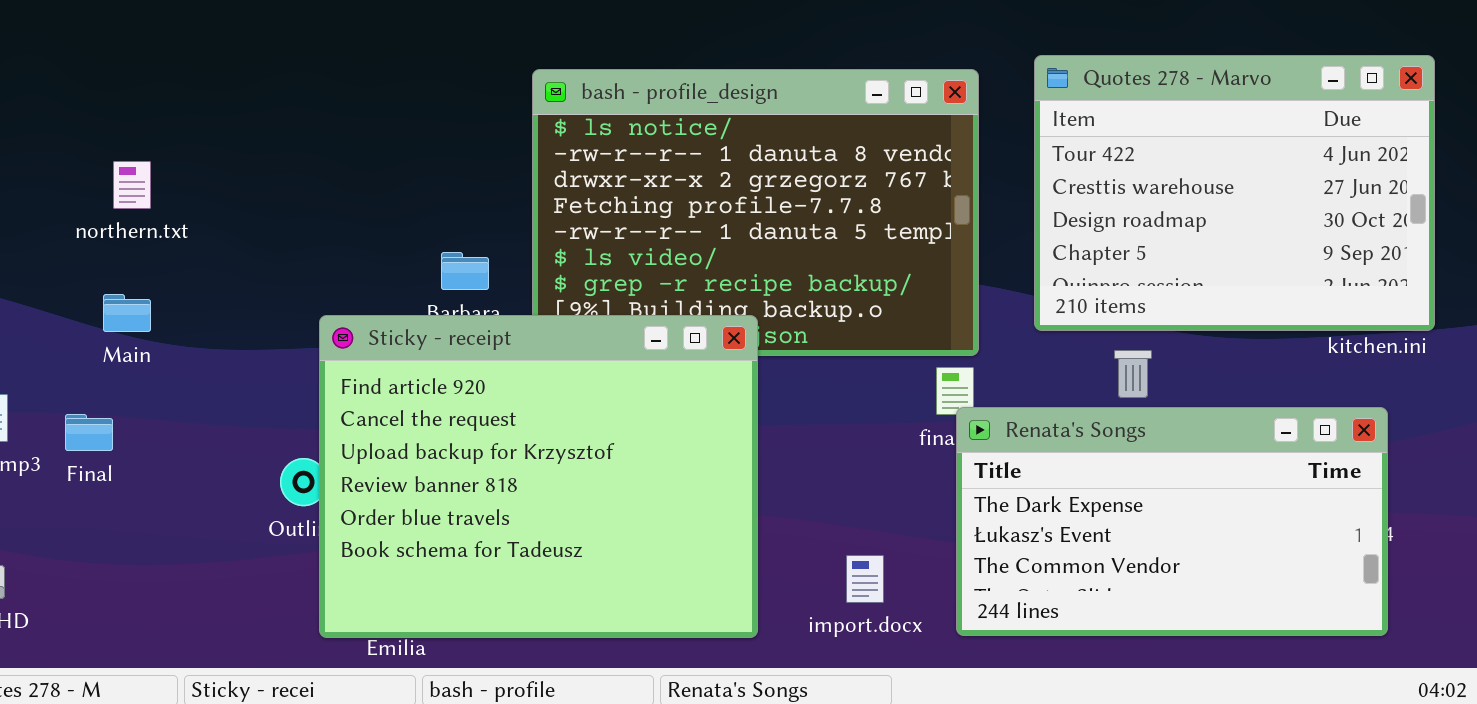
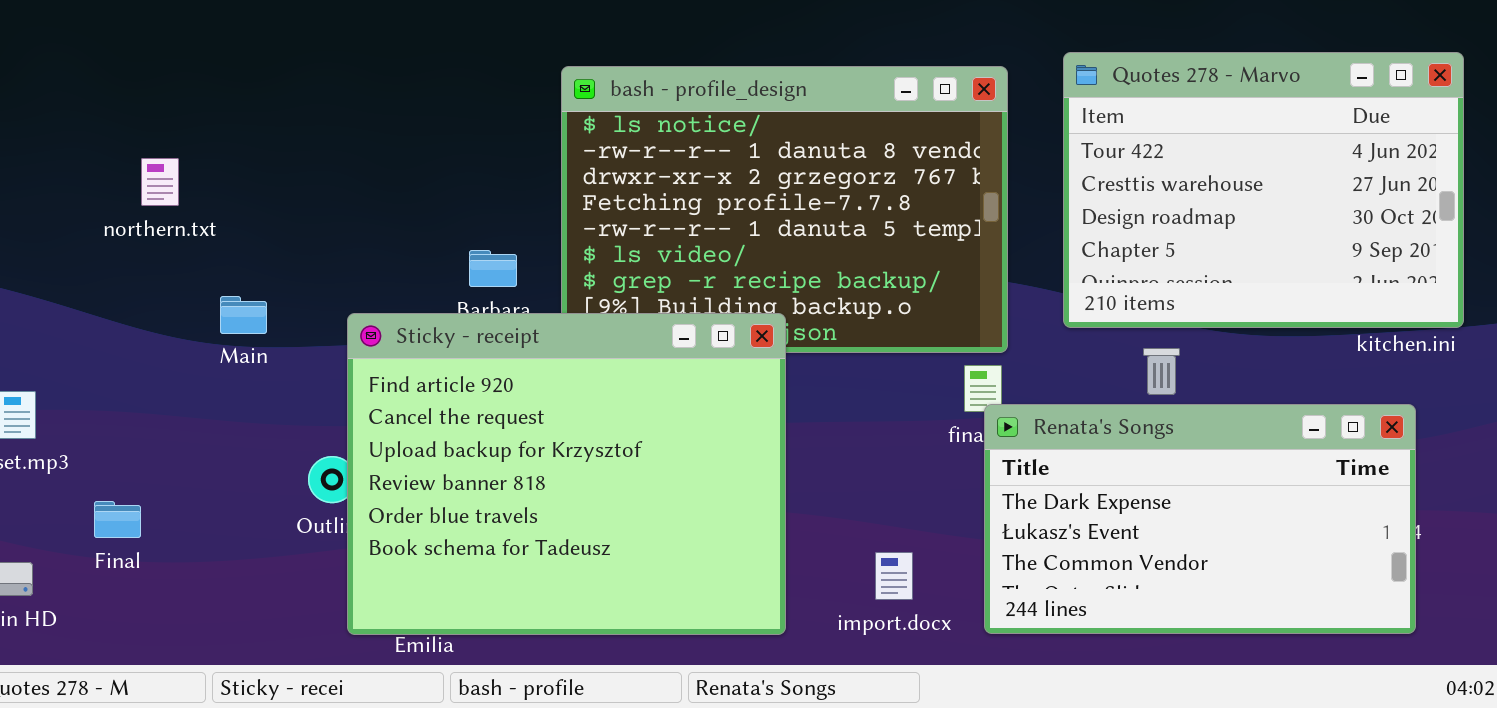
Main: [103,294,151,332] -> [220,296,267,334], moved
Final: [65,414,113,451] -> [94,501,141,538], moved

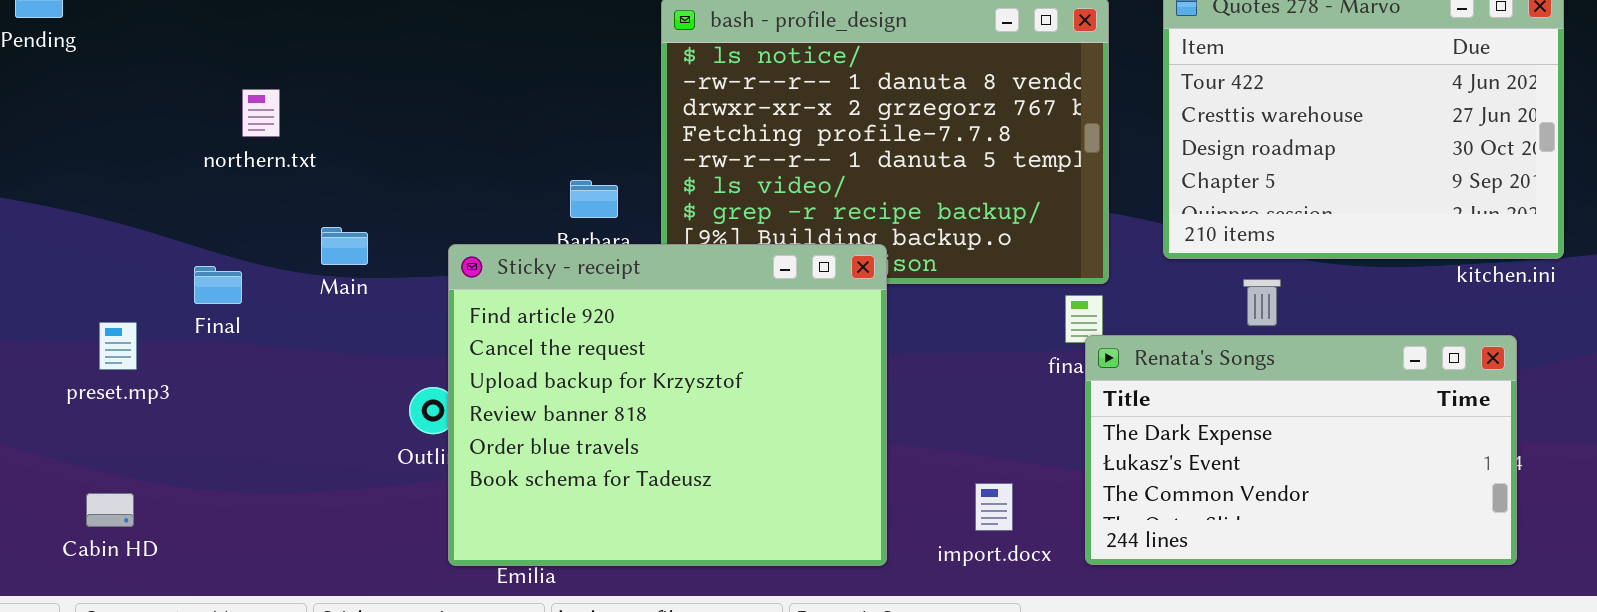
Final: [94,501,141,538] -> [194,266,242,304], moved

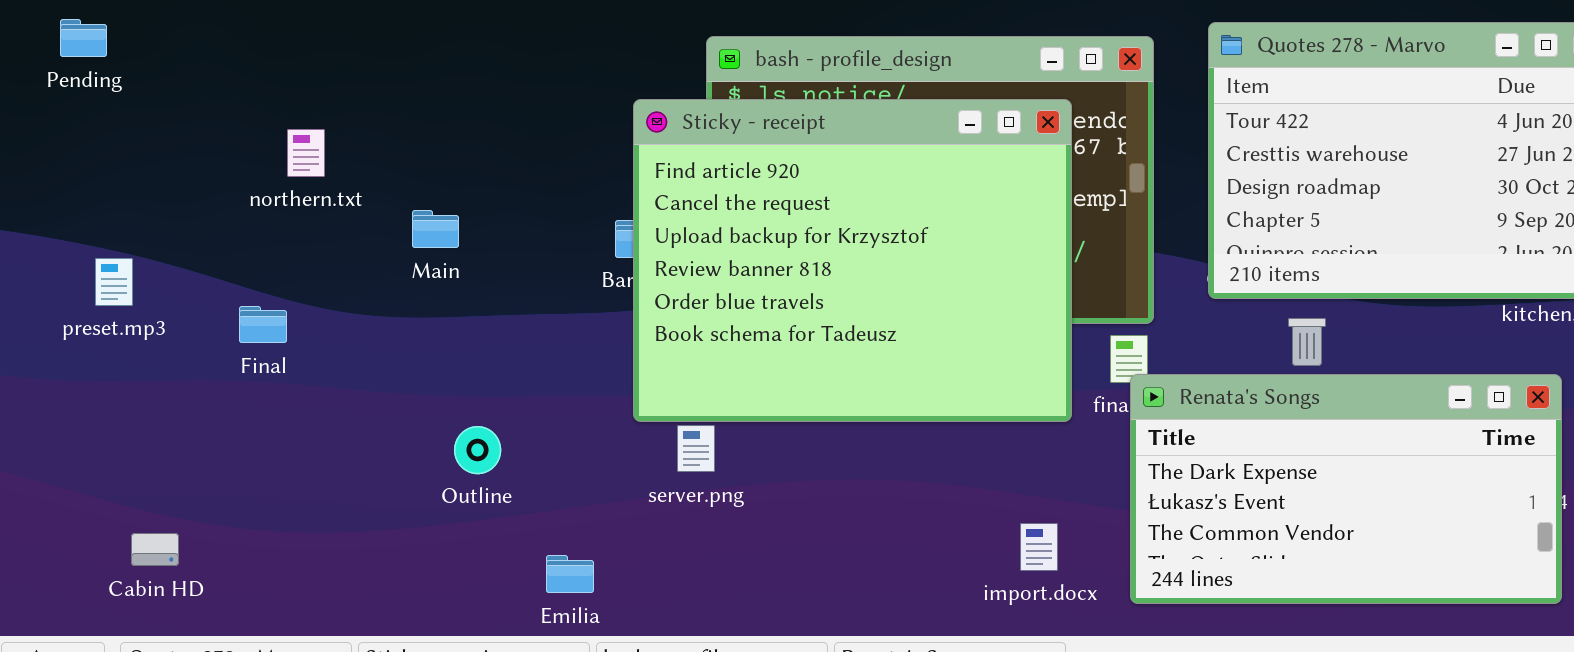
Main: [321,227,368,265] -> [412,210,459,248], moved
Sticky - receipt: [448,244,887,566] -> [633,99,1072,422], moved
preset.mp3: [99,322,137,370] -> [95,258,133,306], moved

